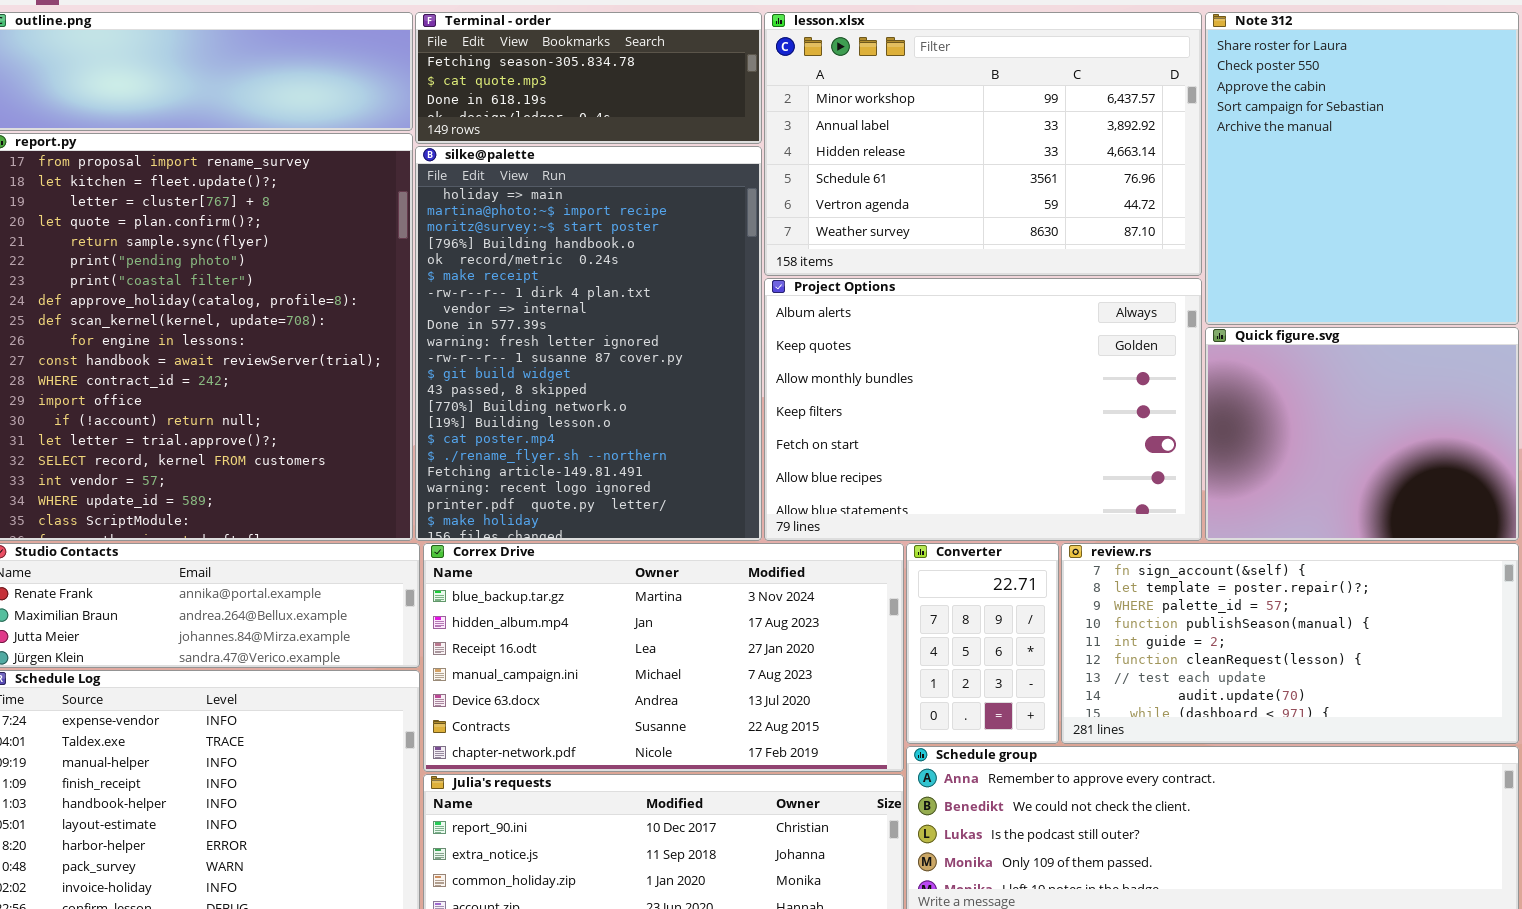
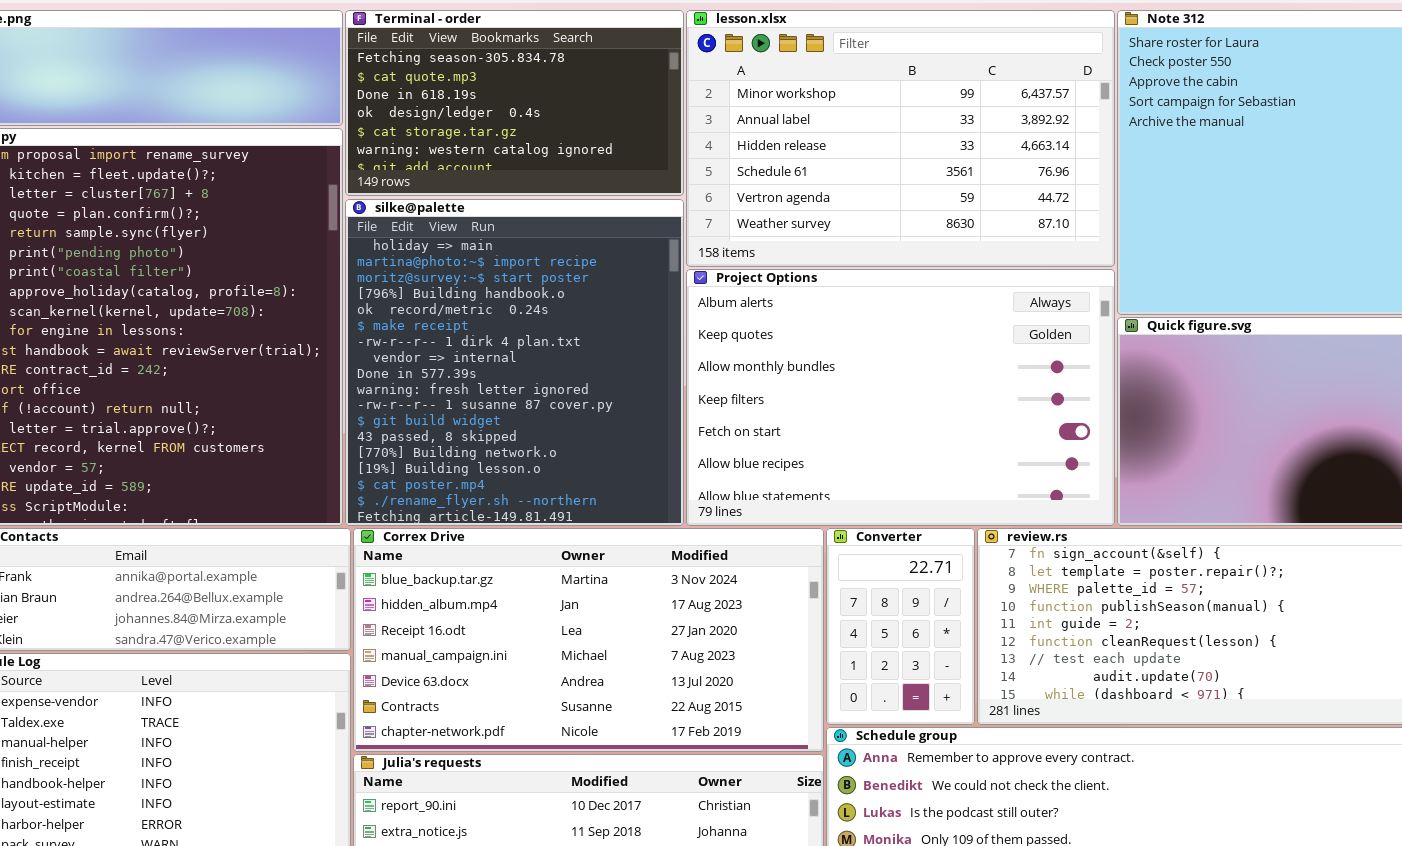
Terminal - order: [415,12,762,144] -> [345,10,684,196], resized
silke@palette: [415,146,762,541] -> [345,199,684,526], resized

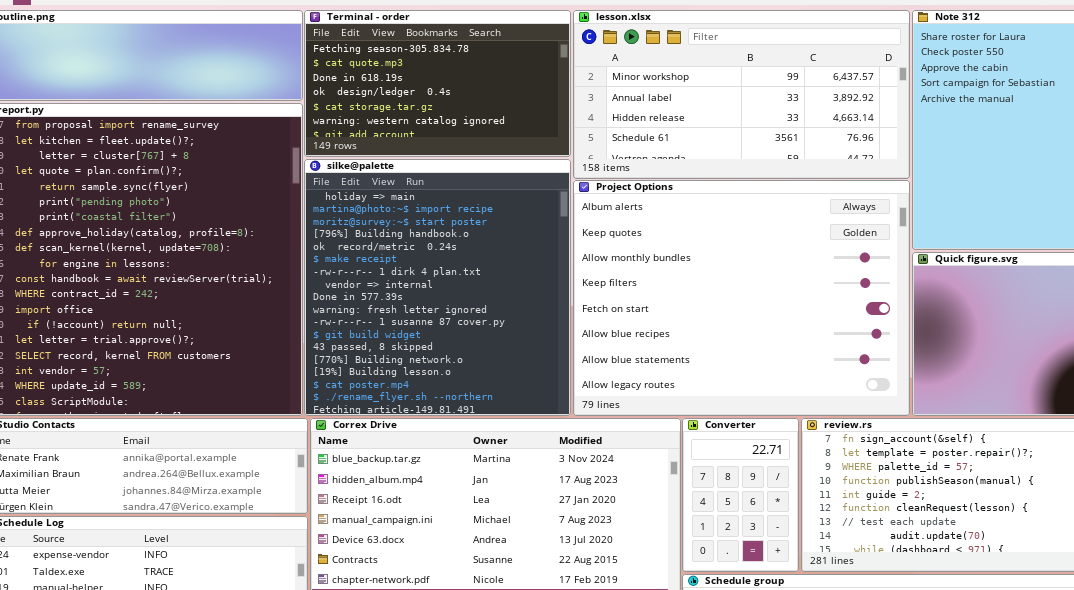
lesson.xlsx: [686,10,1115,267] -> [573,10,910,179], resized
Project Options: [686,269,1115,526] -> [573,180,910,416], resized

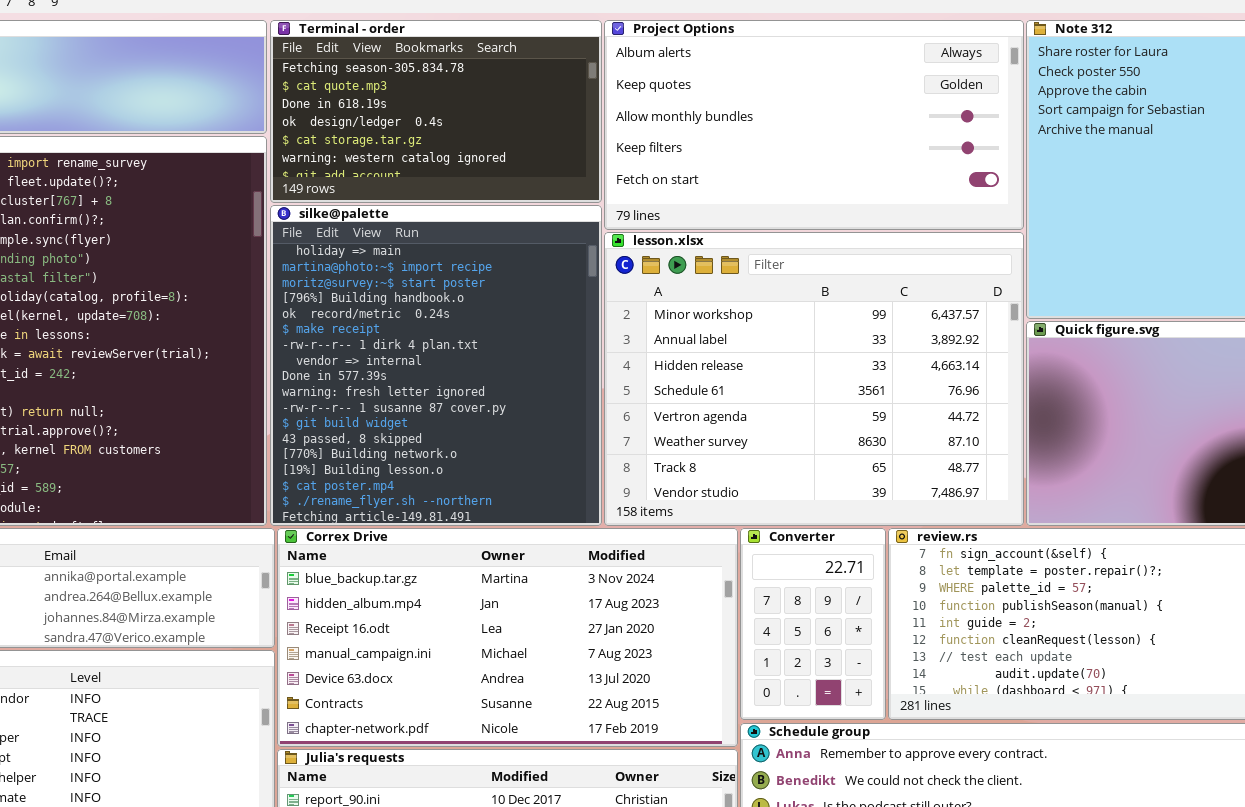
lesson.xlsx: [573,10,910,179] -> [604,232,1024,526], moved, resized
Project Options: [573,180,910,416] -> [604,20,1024,230], moved, resized

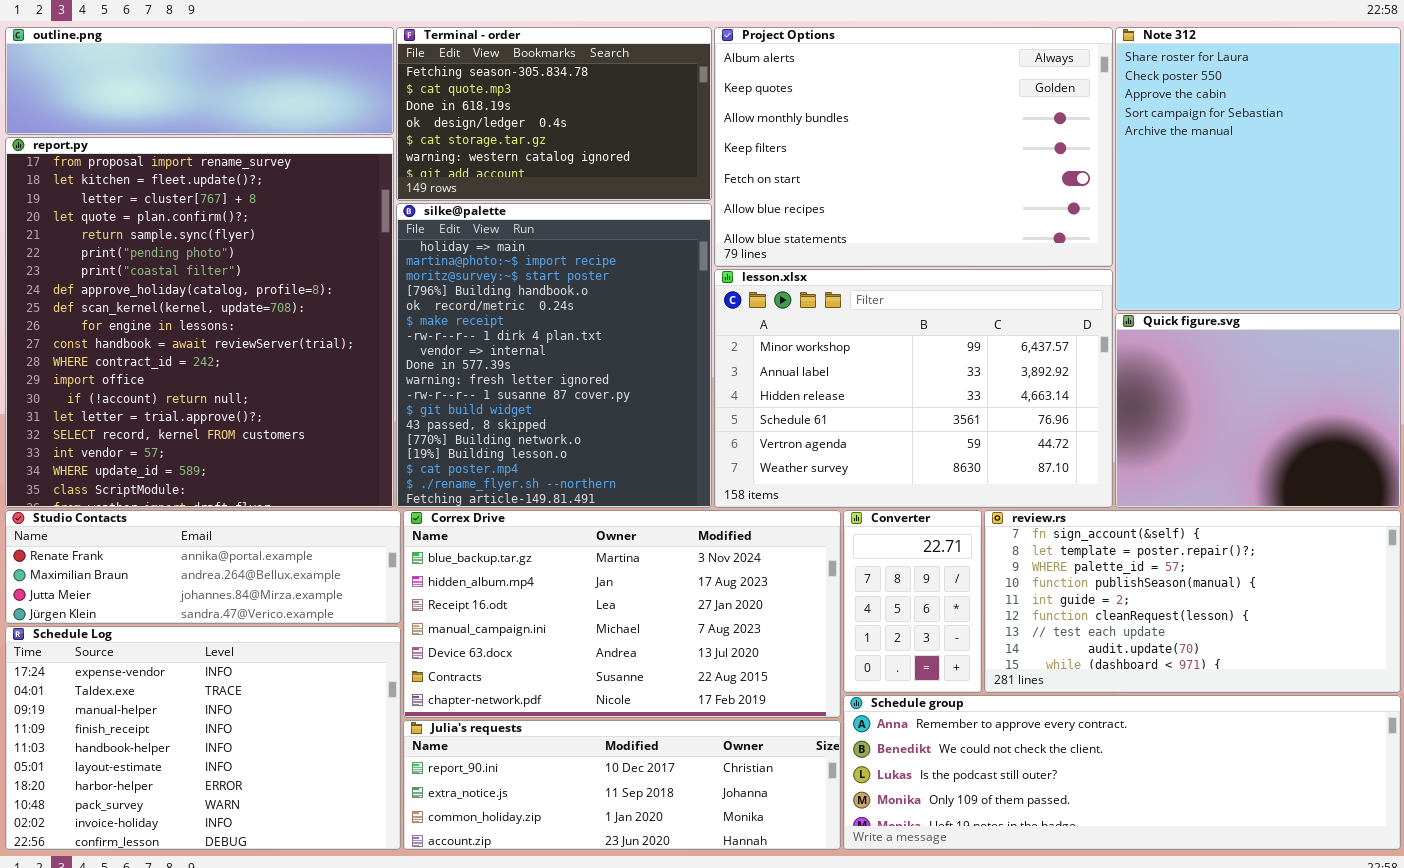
Project Options: [604,20,1024,230] -> [714,27,1113,267], resized
lesson.xlsx: [604,232,1024,526] -> [714,269,1113,508], resized

